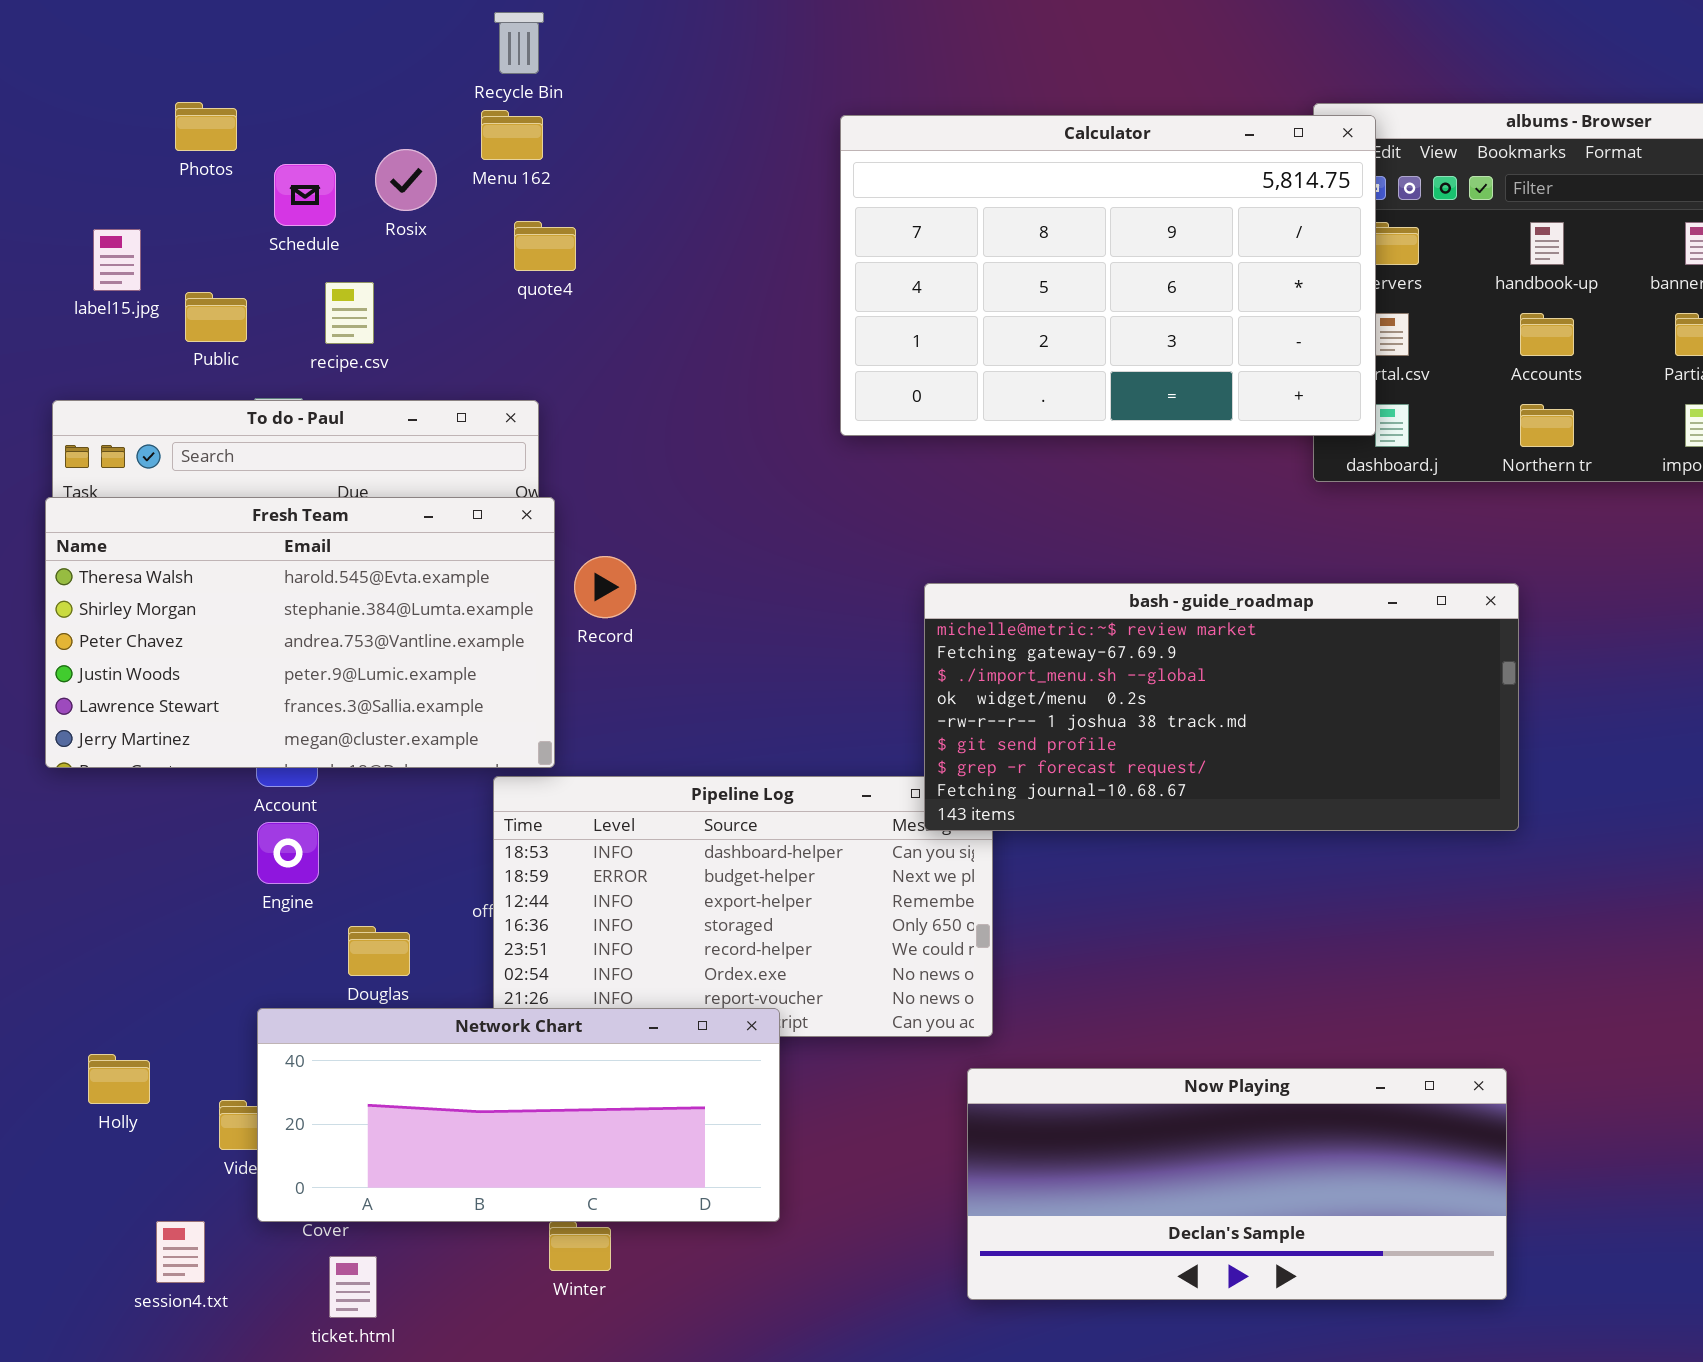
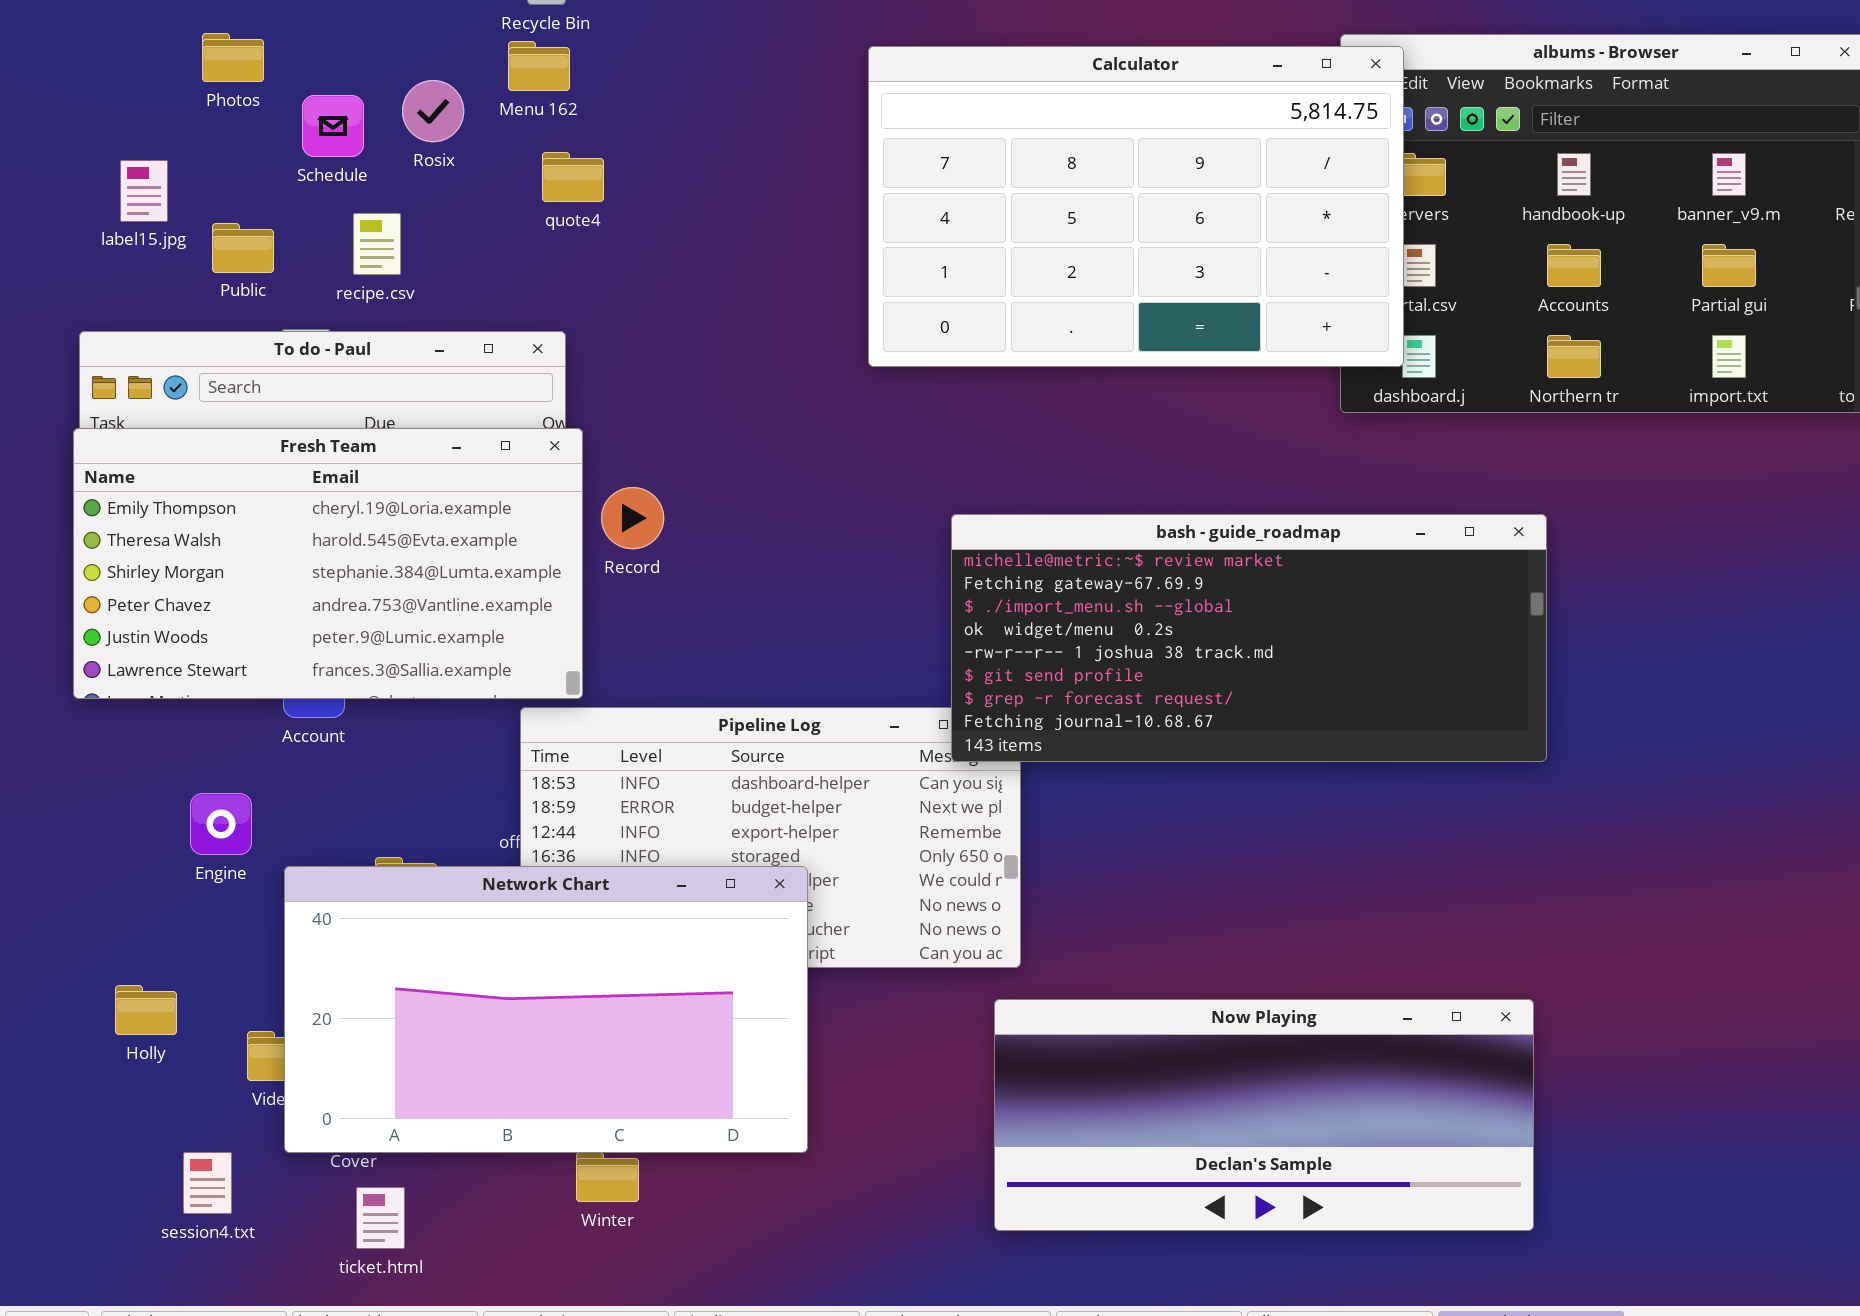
Fresh Team: [45,497,555,768] -> [73,428,583,699], scrolled up 1 row
Engine: [257,822,319,884] -> [190,793,252,855], moved
Network Chart: [257,1008,780,1222] -> [284,866,808,1153], resized

